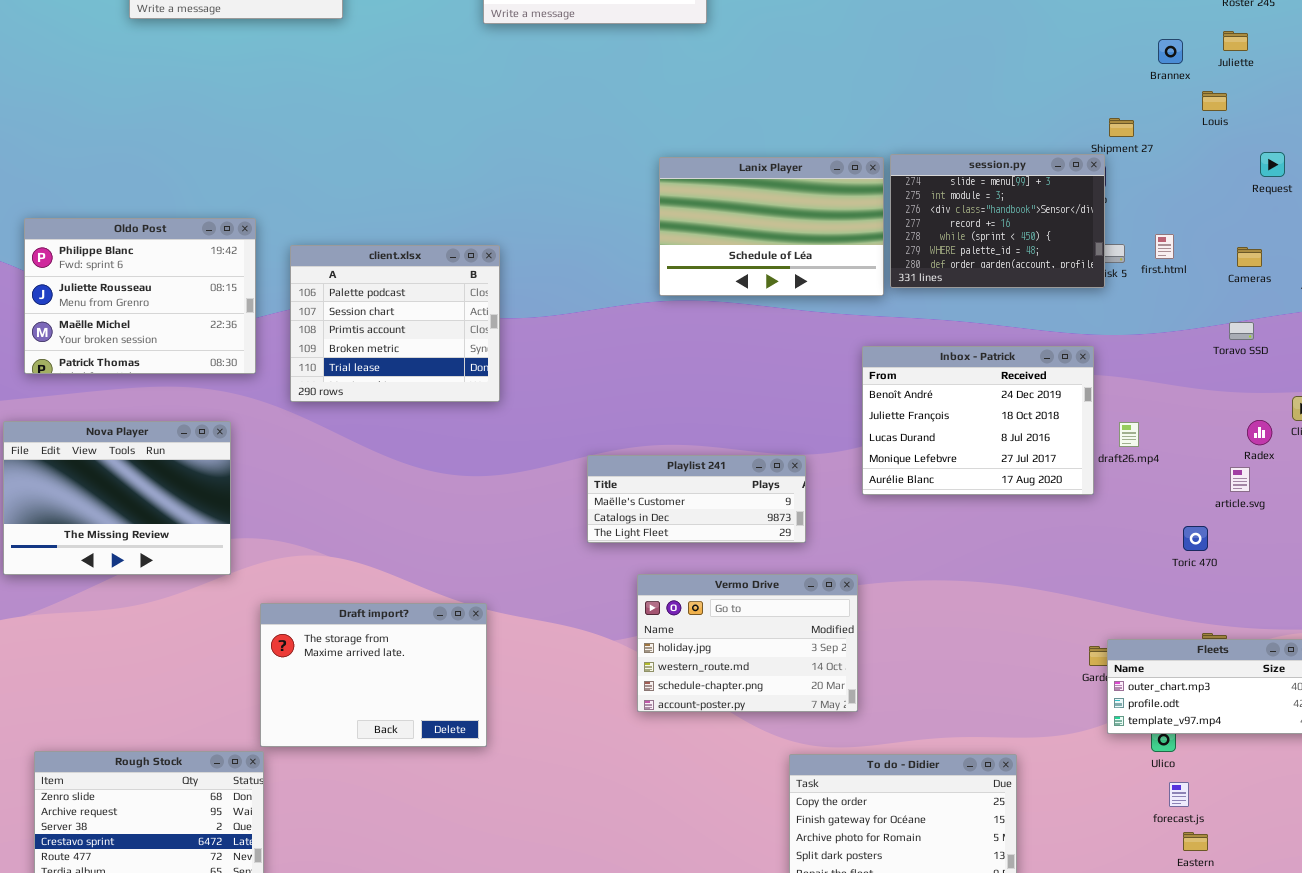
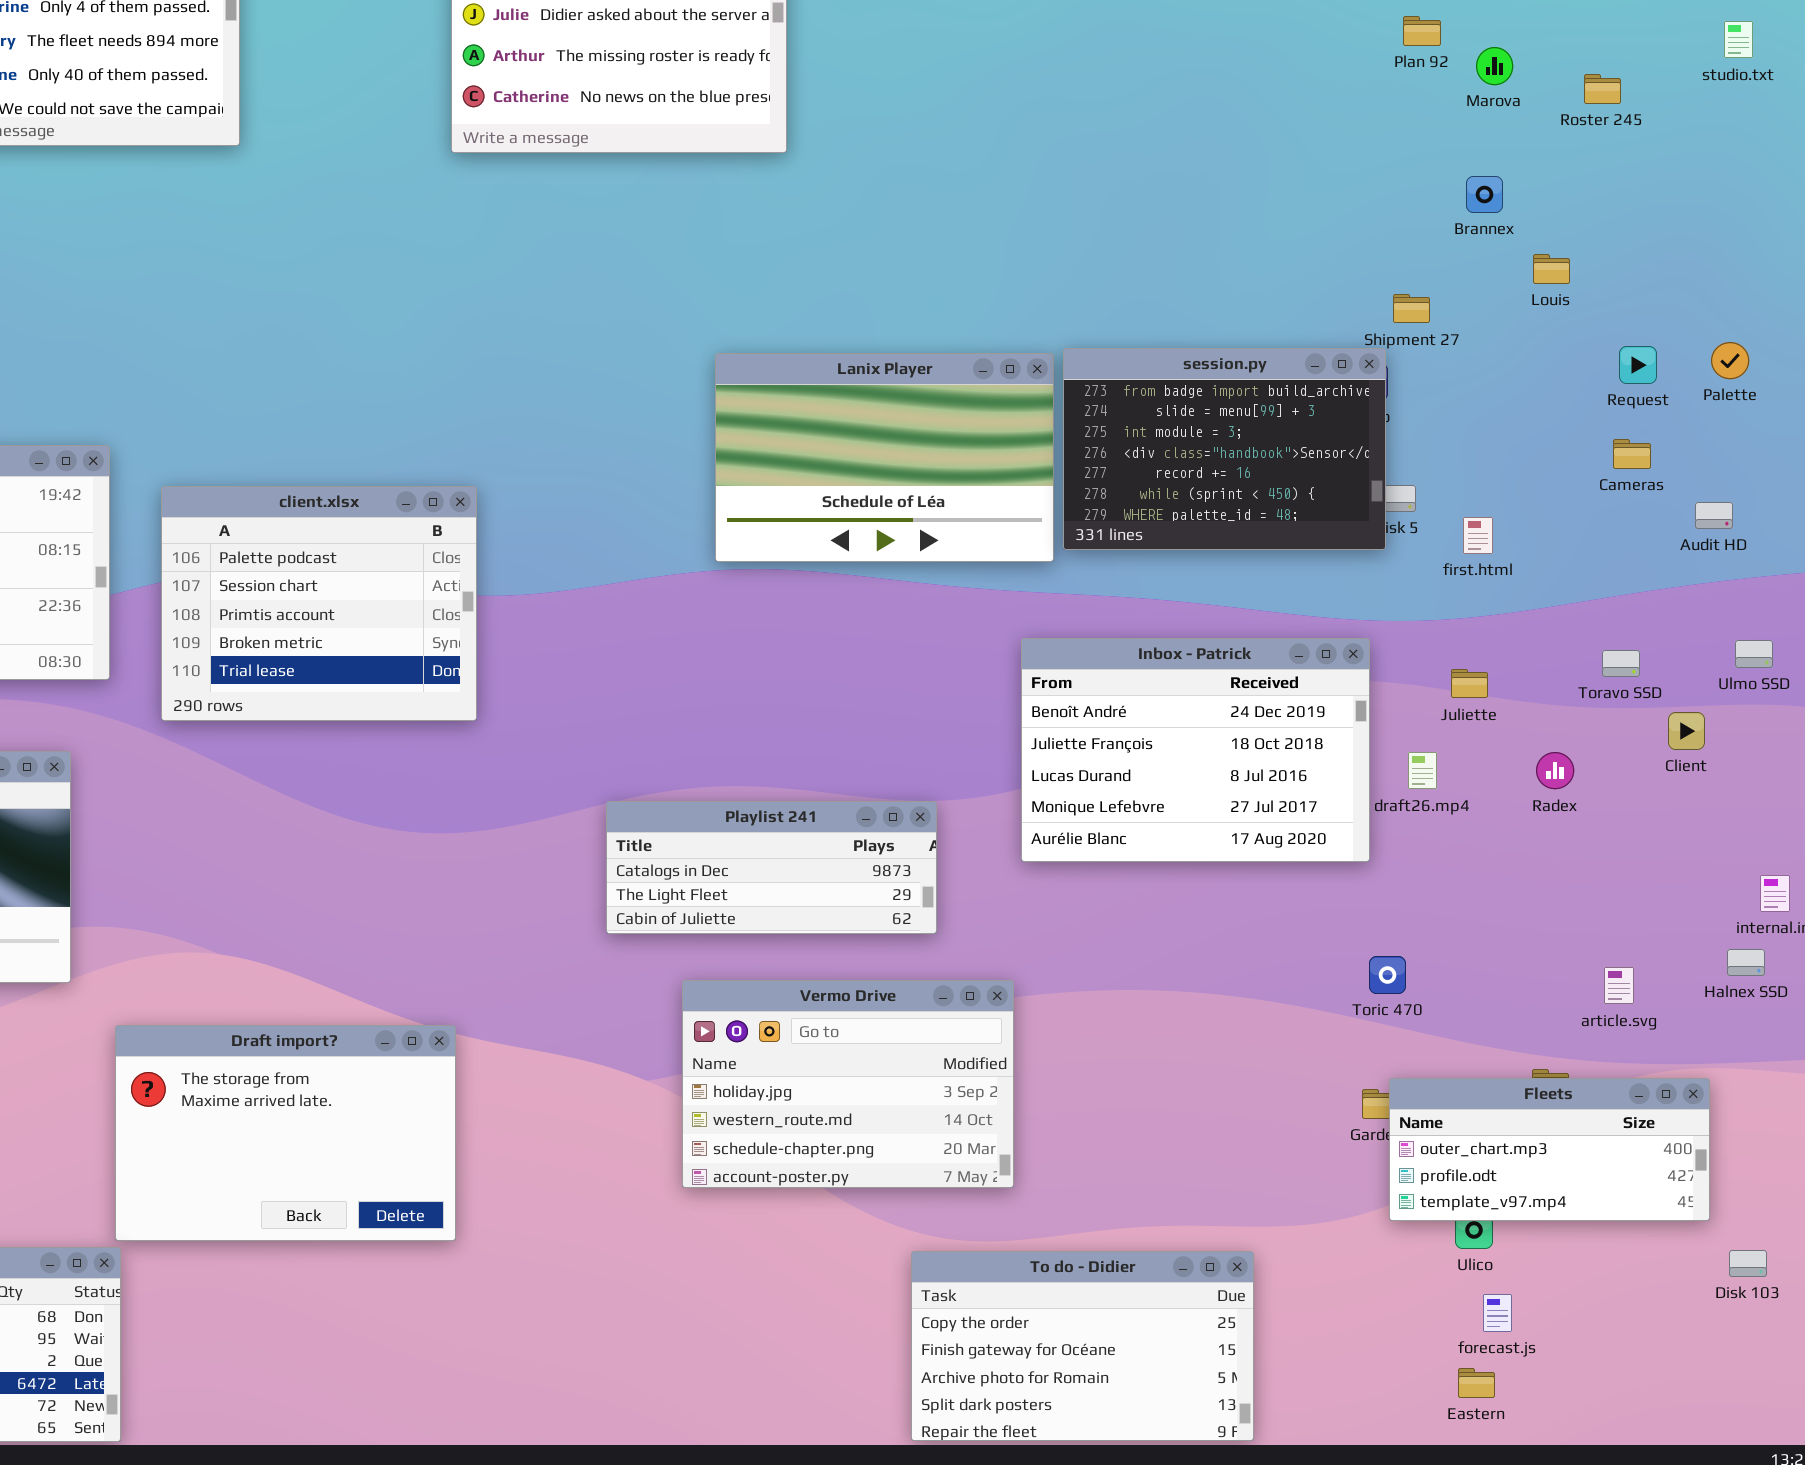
Juliette: [1223,31,1248,51] -> [1451,669,1488,698], moved
session.py: [890,154,1105,288] -> [1063,348,1386,550], scrolled up 1 row
first.html: [1155,234,1174,259] -> [1463,517,1493,554], moved
Cameras: [1237,247,1262,267] -> [1613,439,1651,469], moved
Toravo SSD: [1229,322,1254,340] -> [1602,650,1640,677], moved
Radex: [1247,420,1272,445] -> [1536,752,1574,789], moved
Playlist 241: [587,455,806,543] -> [606,801,937,934], scrolled down 1 row
article.svg: [1230,467,1250,492] -> [1604,967,1634,1004], moved
Toric 470: [1183,526,1208,551] -> [1369,956,1406,994], moved
Eastern: [1183,832,1208,851] -> [1458,1368,1495,1398], moved

